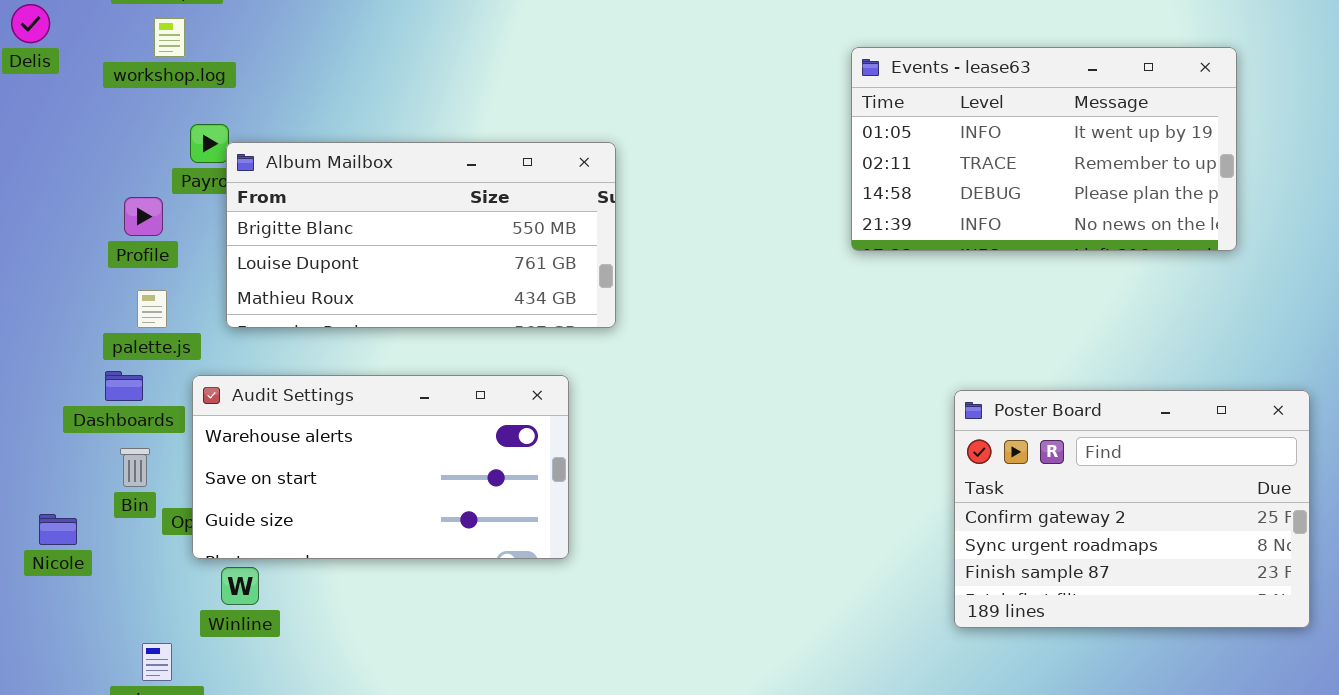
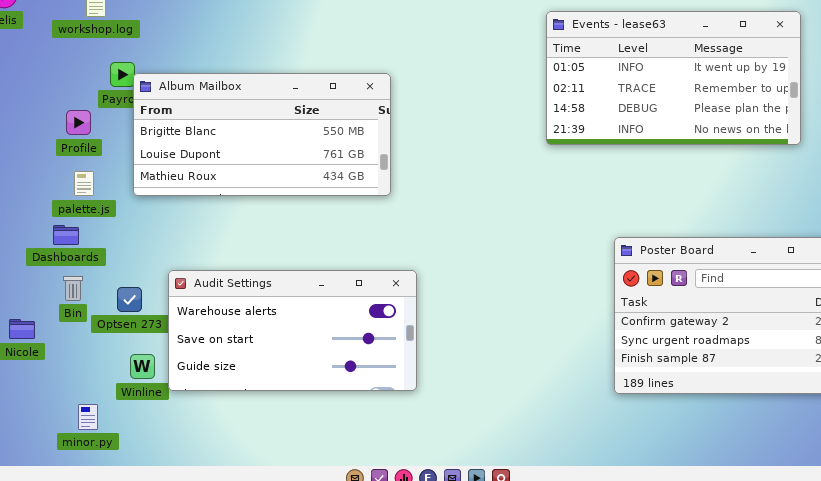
Audit Settings: [192,375,569,559] -> [168,270,417,391], moved

